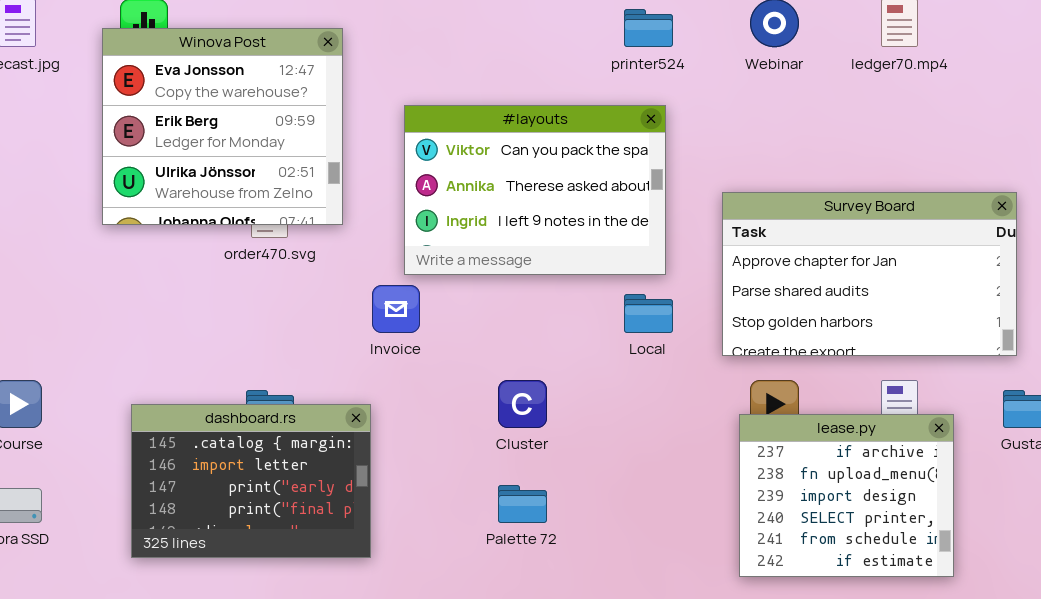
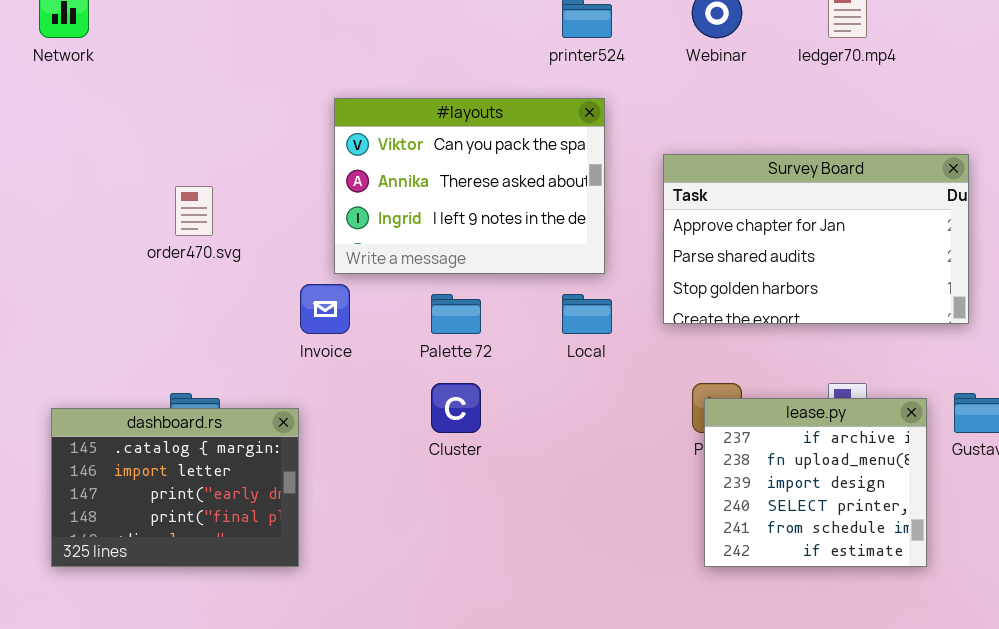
Winova Post: [102,28,343,225] -> none, closed
Survey Board: [722,192,1017,356] -> [663,154,969,324], moved
lease.py: [739,414,954,577] -> [704,398,927,567], moved
Palette 72: [498,485,547,523] -> [431,294,481,334], moved

